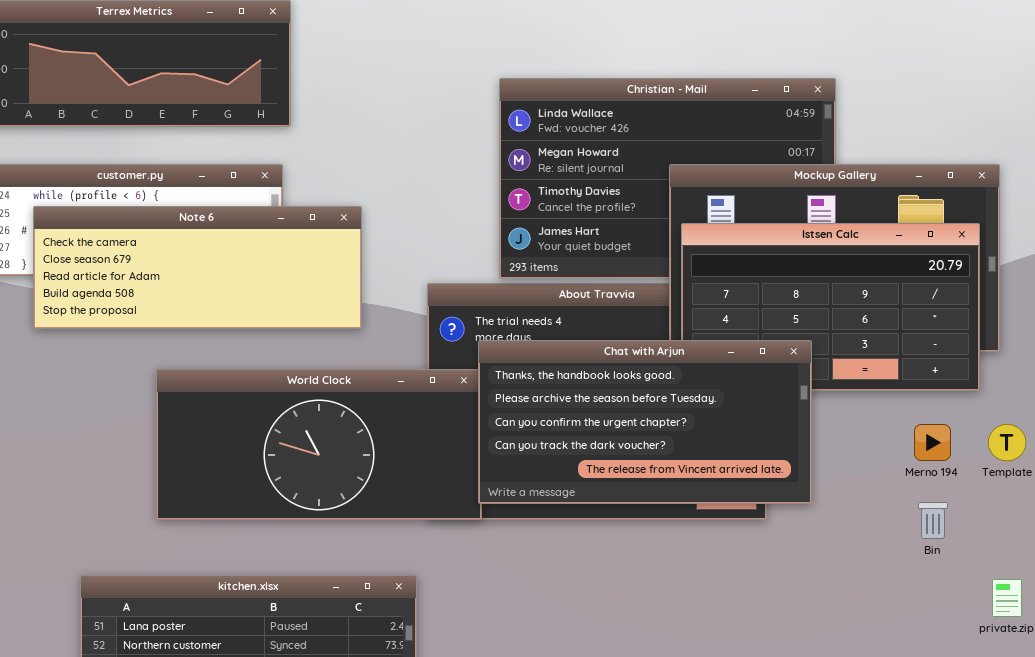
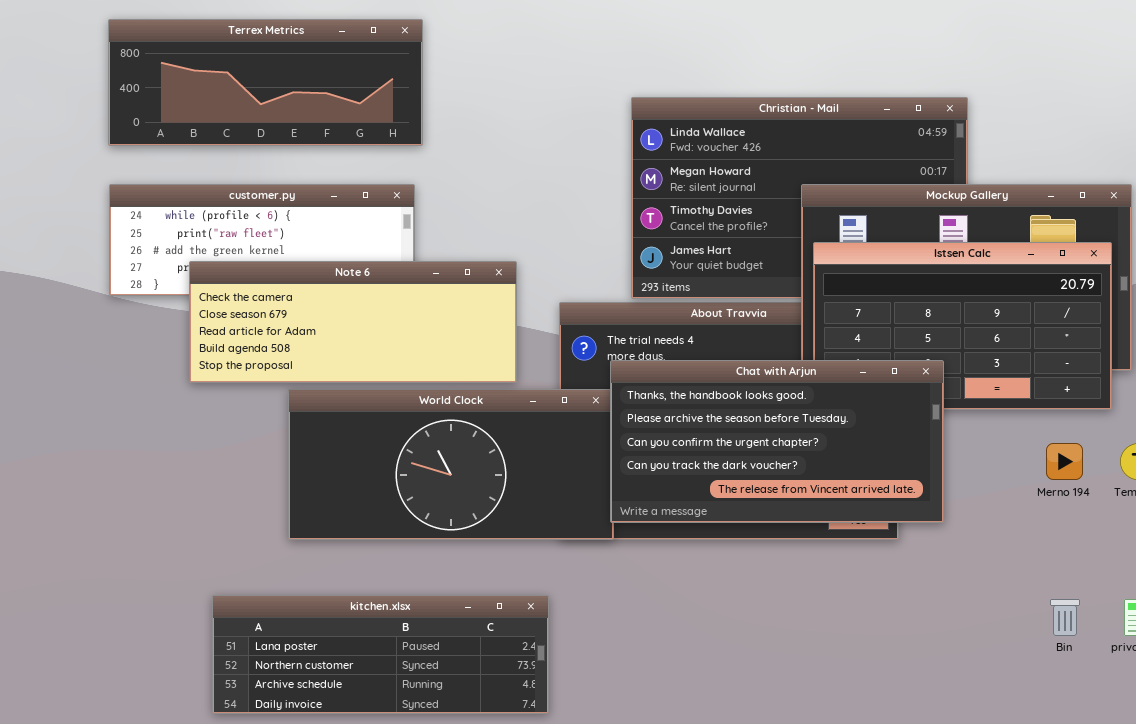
Note 6: [33,206,362,329] -> [189,261,517,383], moved
Bin: [918,502,948,539] -> [1050,599,1080,636], moved

